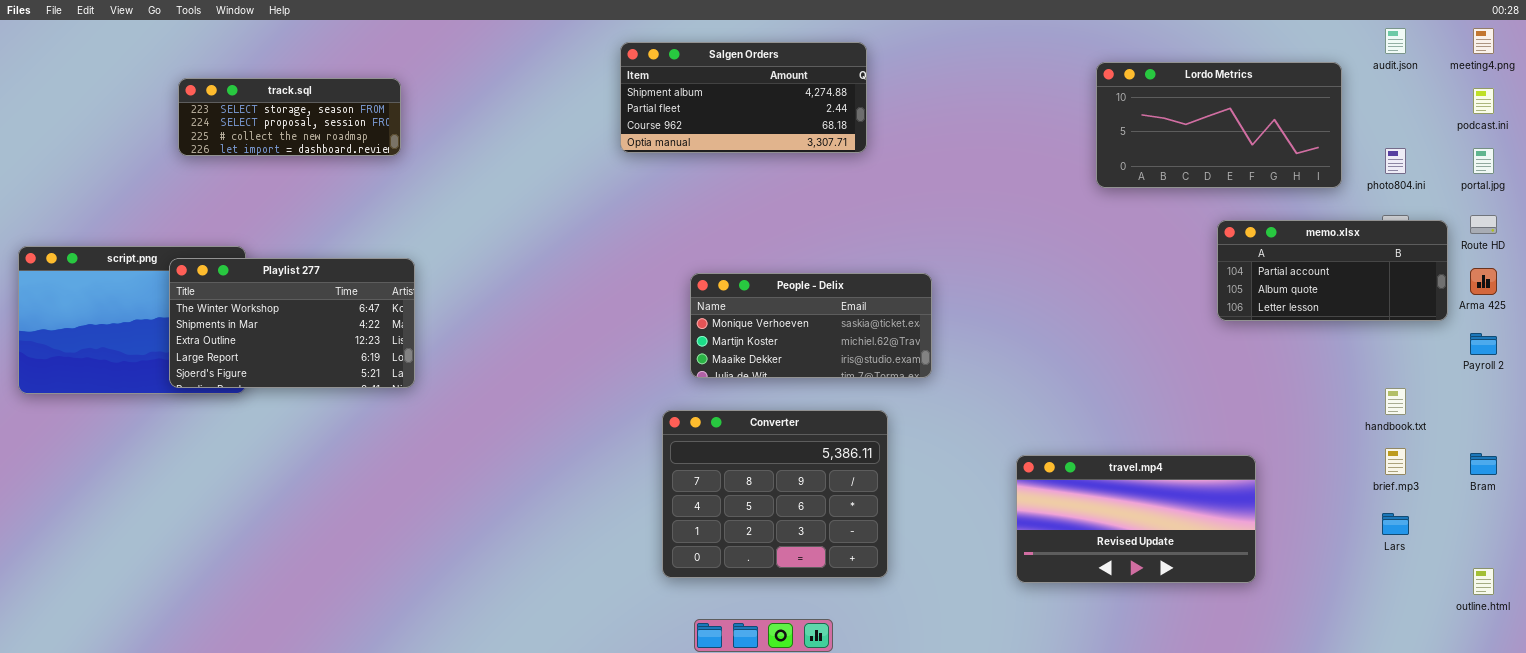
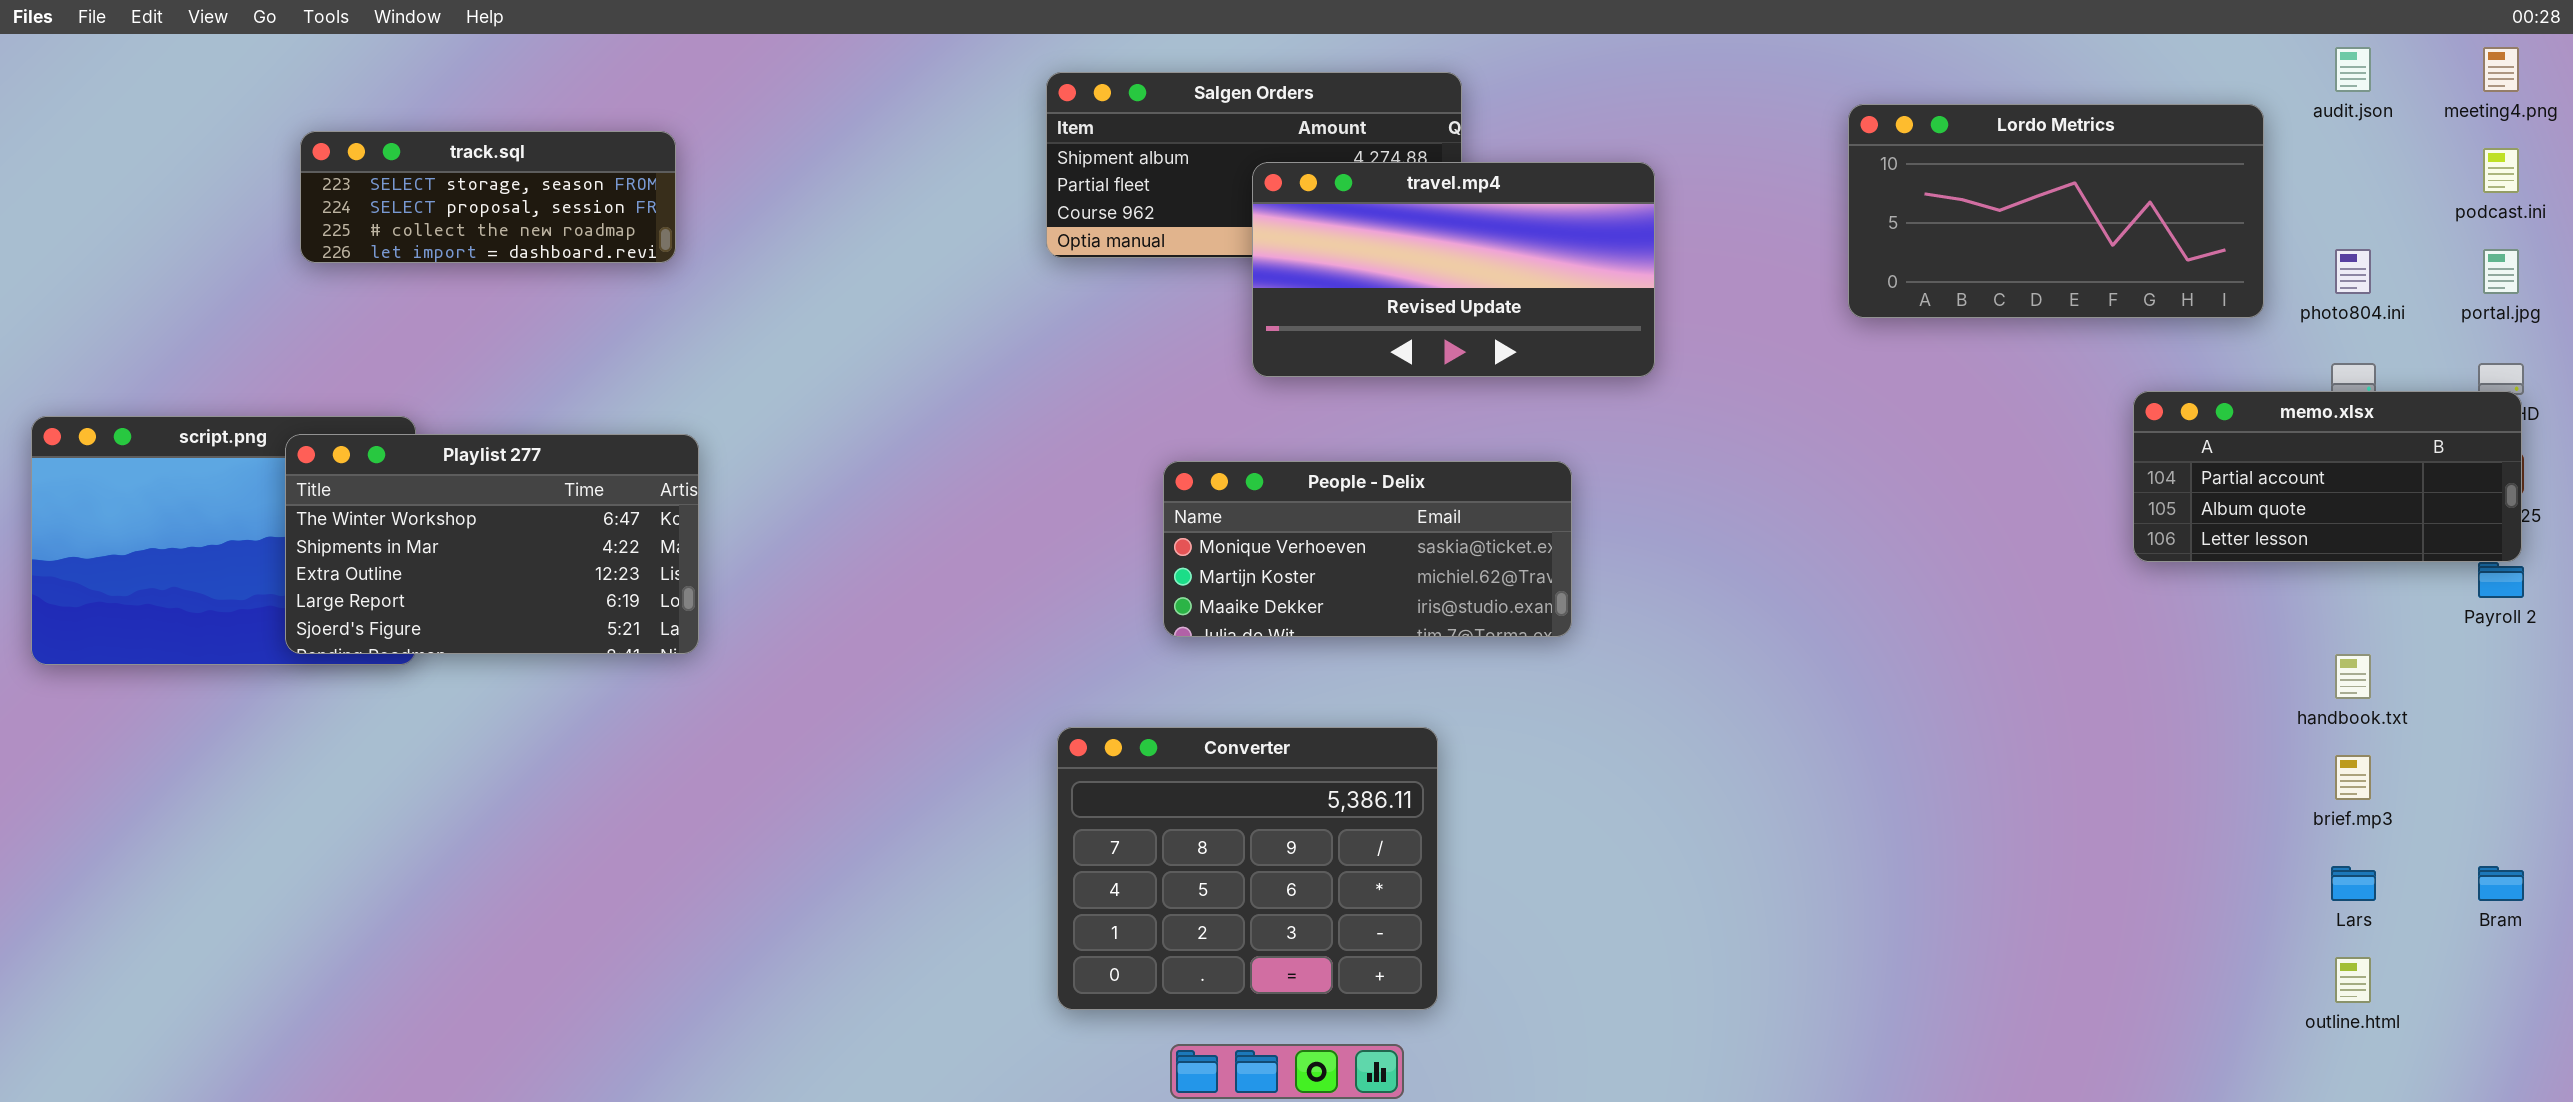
memo.xlsx: [1217,220,1448,321] -> [2133,391,2522,562], moved
Converter: [662,410,888,578] -> [1057,727,1438,1010], moved
Bram: [1470,453,1497,475] -> [2478,866,2524,901], moved
travel.mp4: [1016,455,1256,583] -> [1252,162,1655,377], moved
outline.html: [1473,568,1494,595] -> [2335,957,2371,1003], moved

